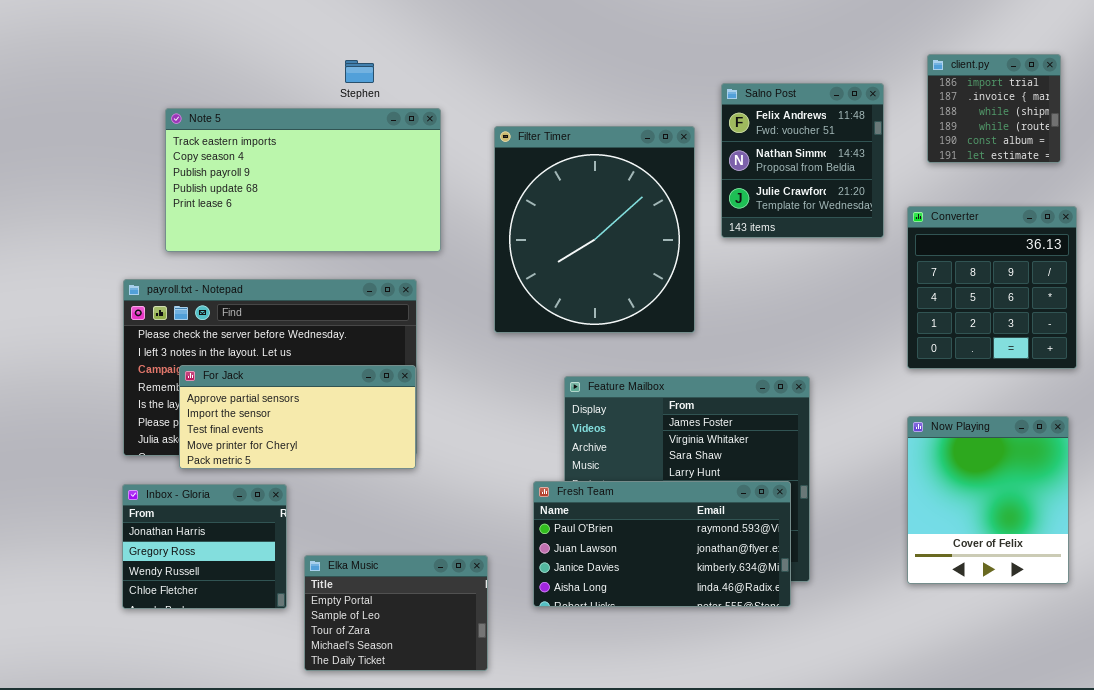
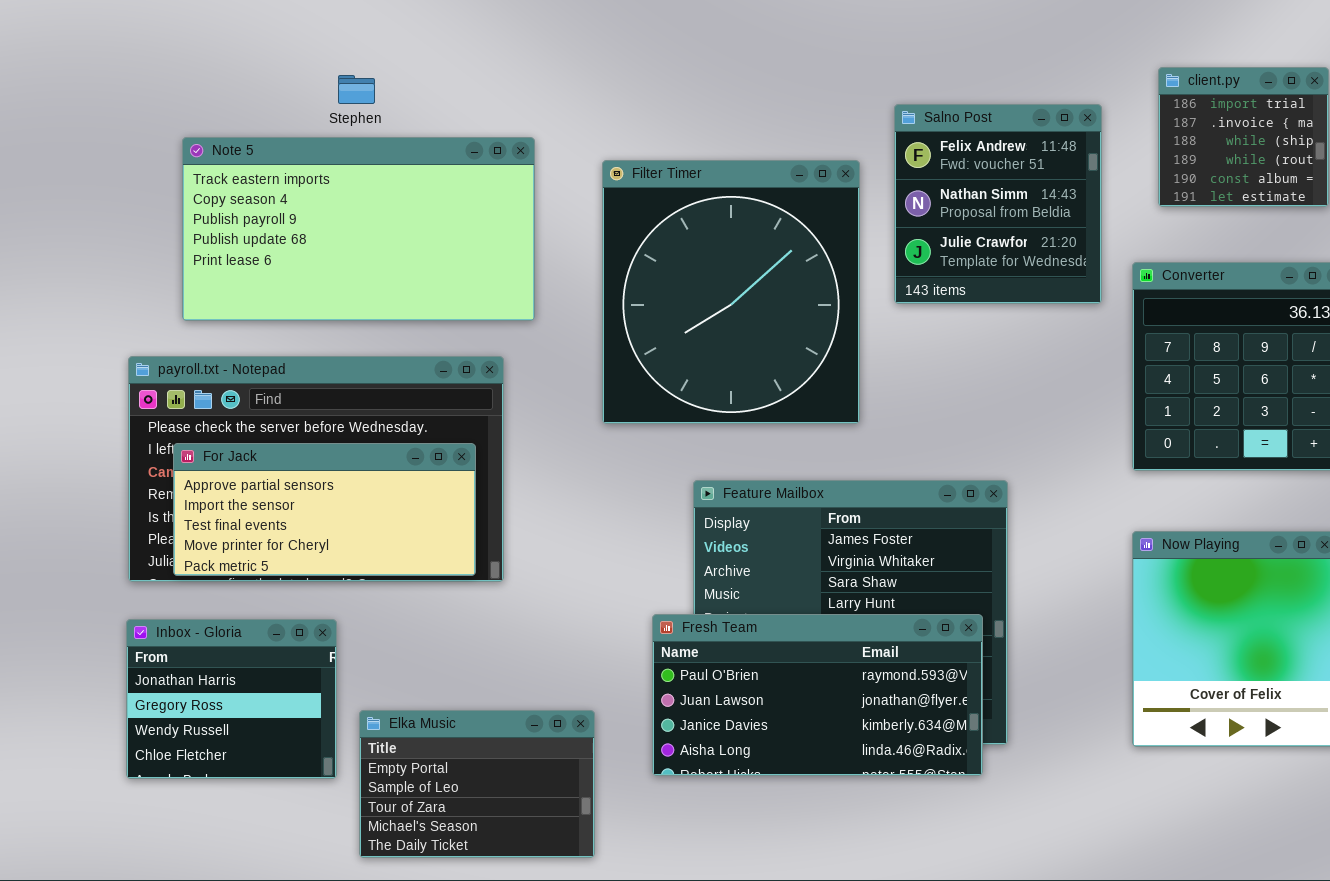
Stephen: [345,60,374,83] -> [338,75,375,104], moved
For Jack: [179,365,416,469] -> [173,443,476,576], moved

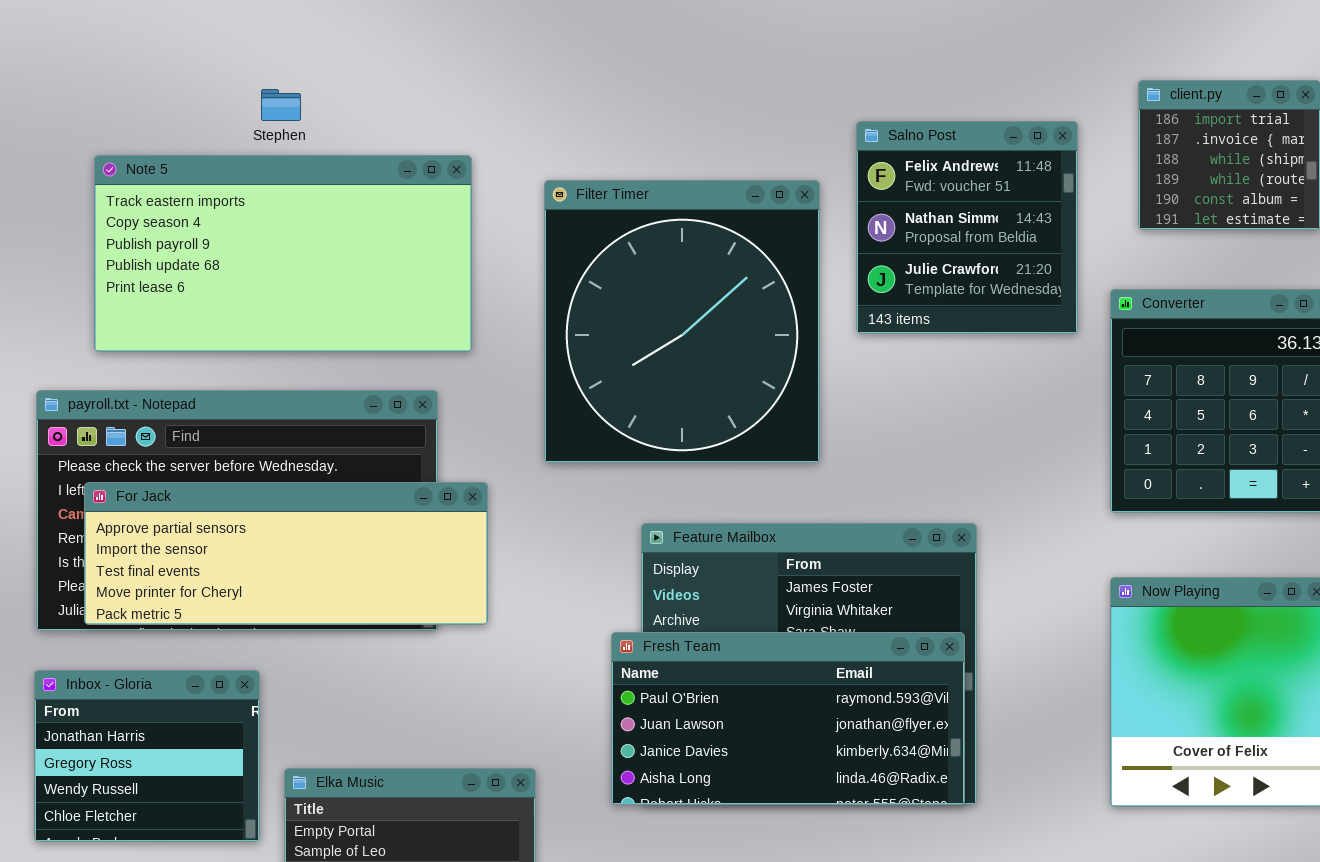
For Jack: [173,443,476,576] -> [84,482,488,625], resized
Fresh Team: [652,614,983,776] -> [611,632,965,805], moved

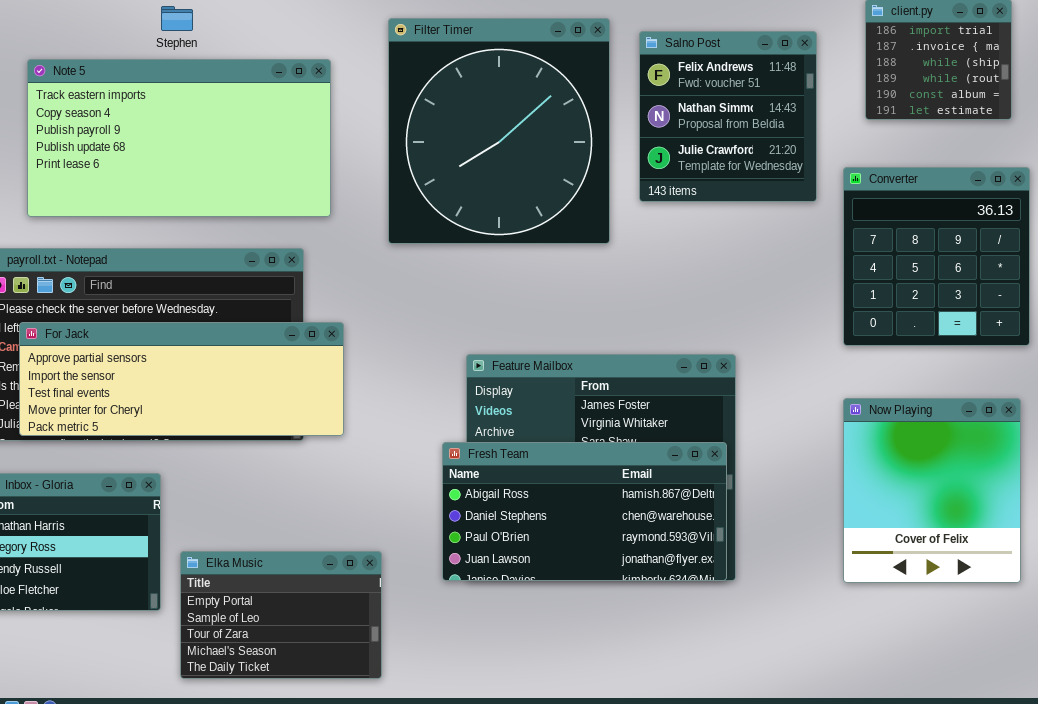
Filter Timer: [544,180,820,463] -> [388,18,610,244], moved
Fresh Team: [611,632,965,805] -> [442,442,727,581], scrolled up 2 rows

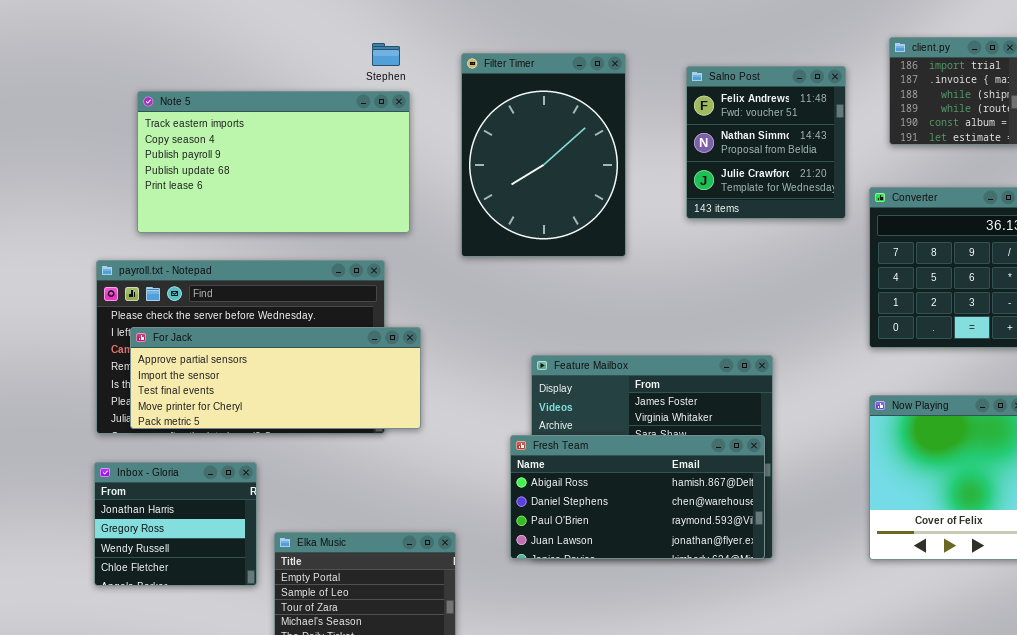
Stephen: [161,6,193,31] -> [372,43,400,66], moved
Filter Timer: [388,18,610,244] -> [461,53,626,257], resized

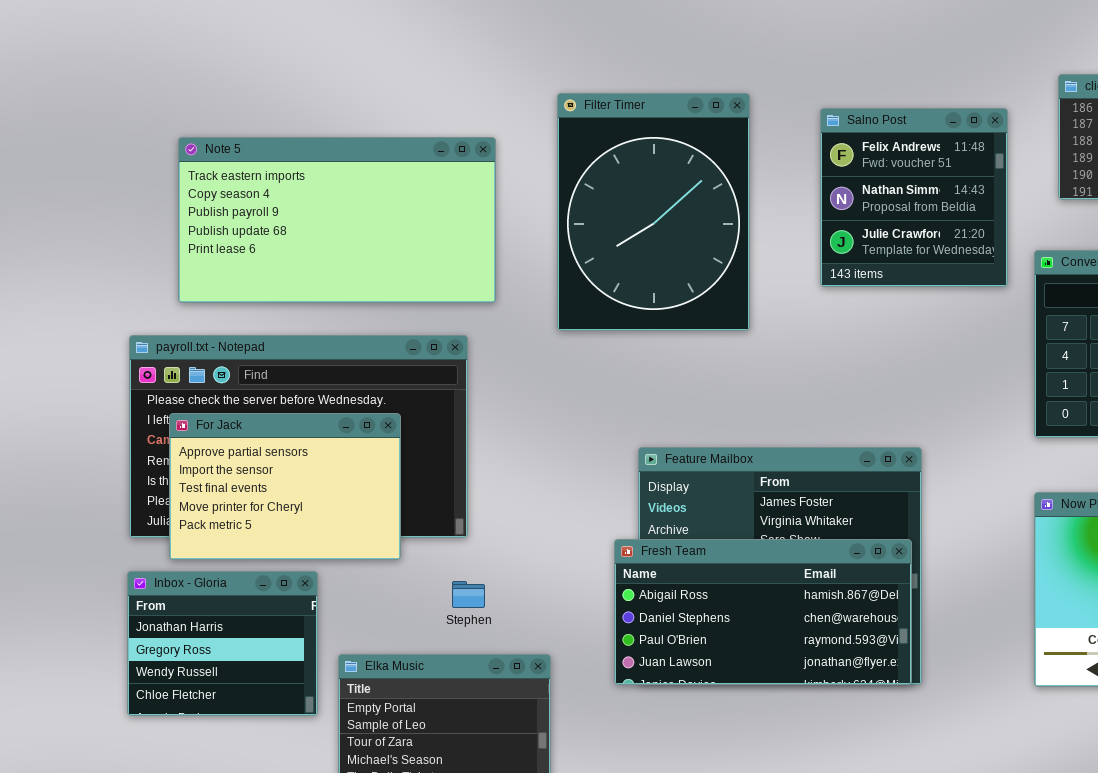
Stephen: [372,43,400,66] -> [452,581,485,608], moved
For Jack: [130,327,421,429] -> [169,413,401,560], resized

